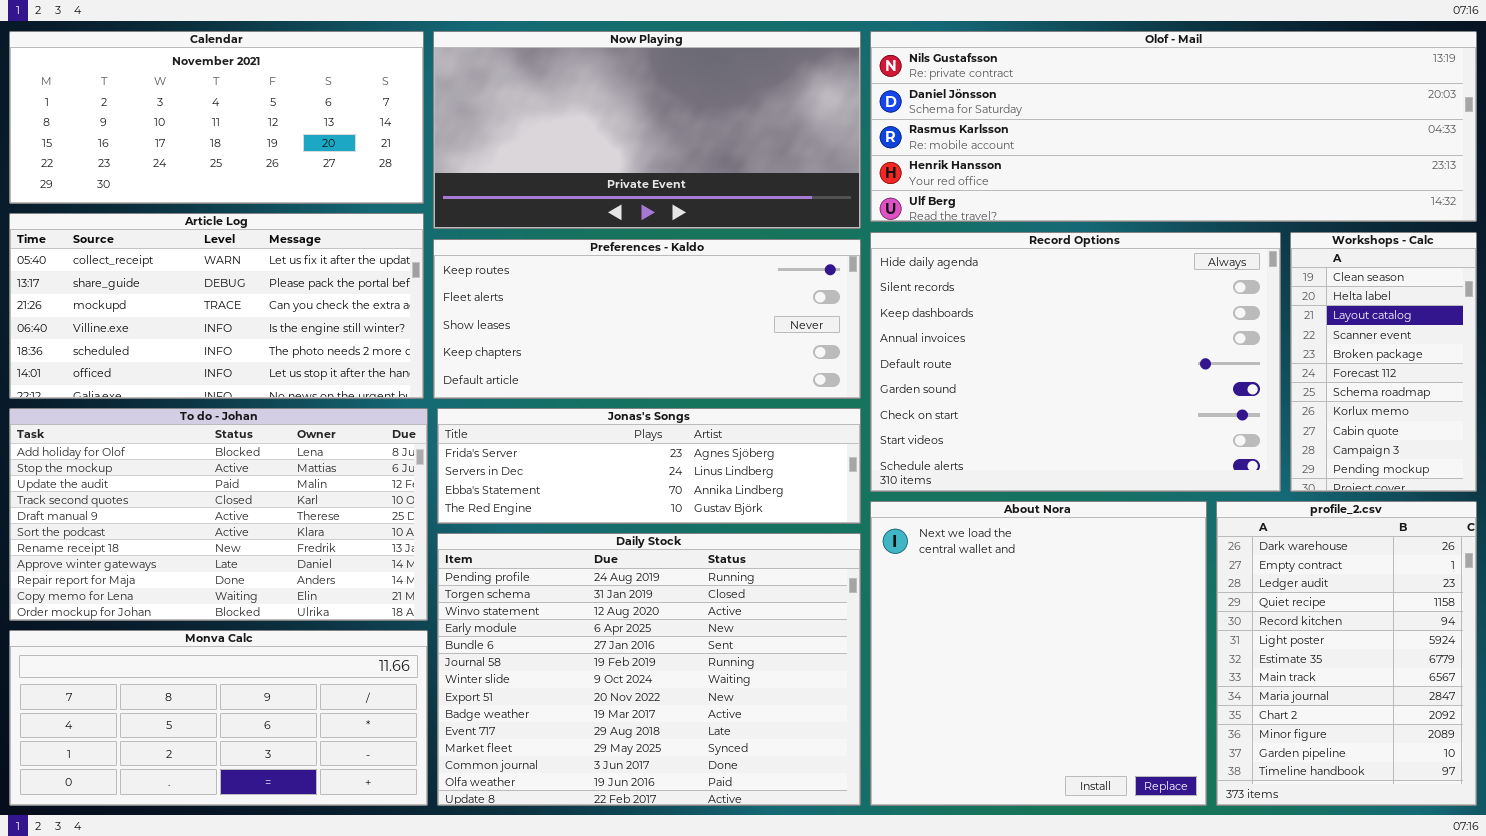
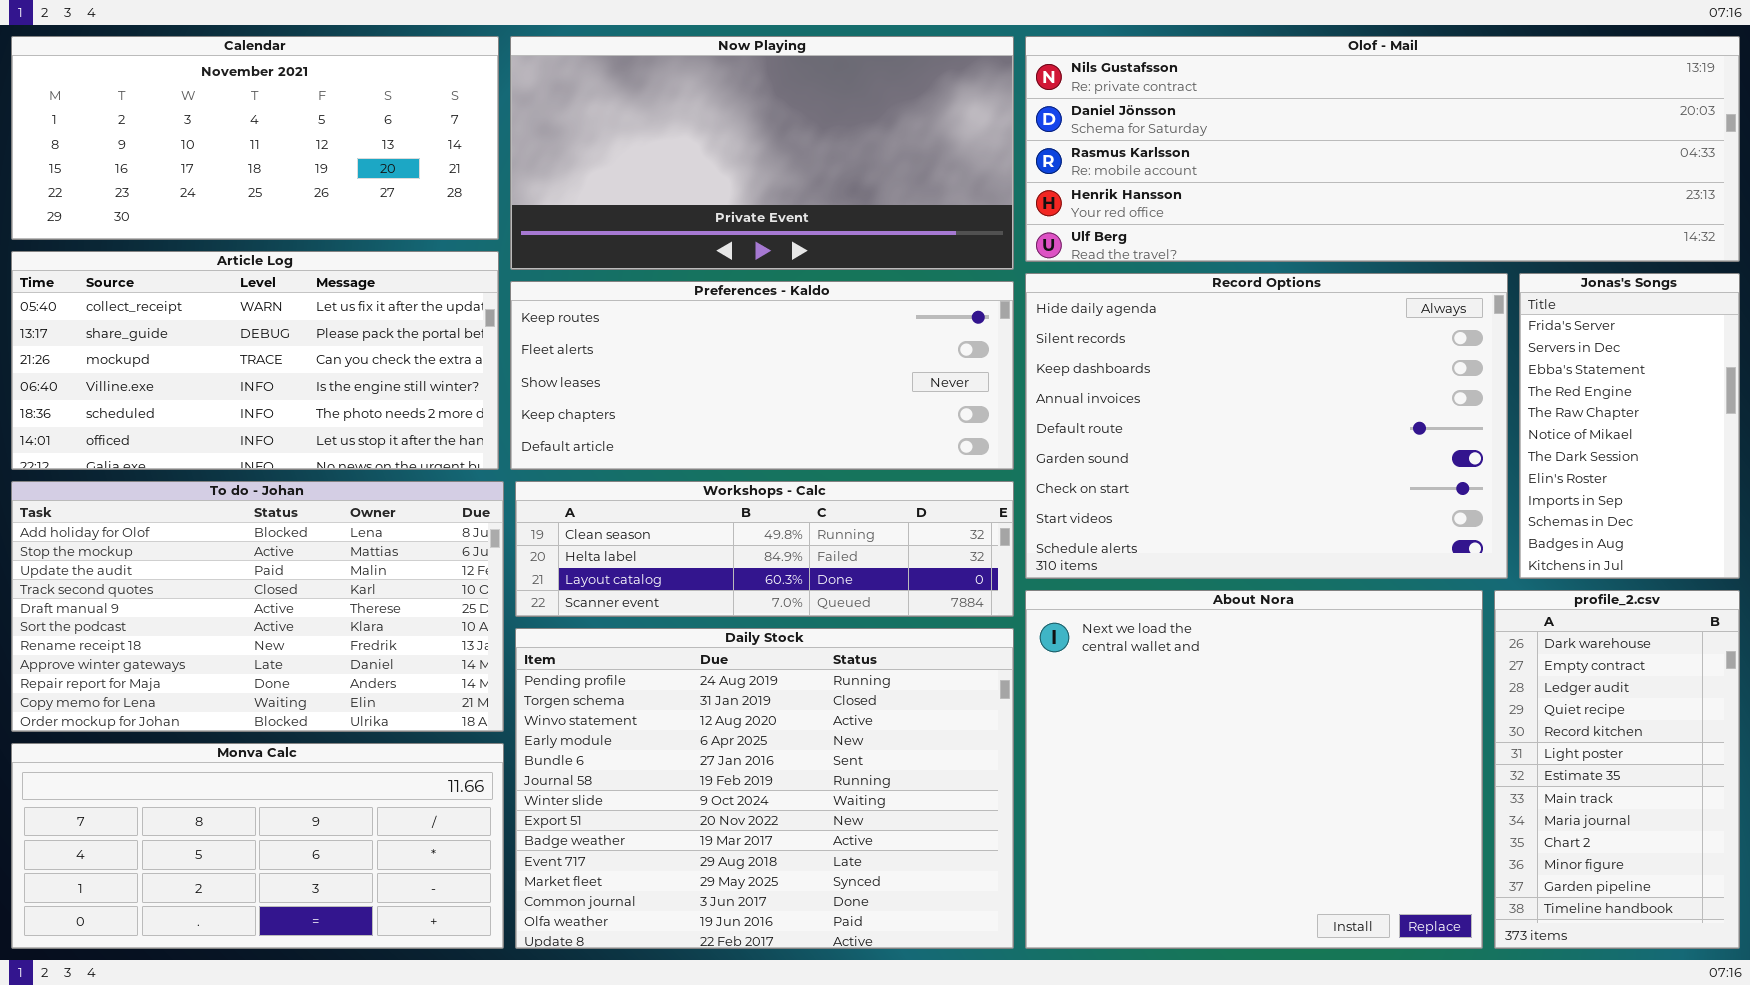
Workshops - Calc: [1290,232,1477,492] -> [515,481,1014,617], moved, resized
Jonas's Songs: [437,408,861,524] -> [1519,273,1740,579], moved, resized
About Nora: [870,501,1207,806] -> [1025,590,1483,949], resized
profile_2.csv: [1216,501,1477,806] -> [1494,590,1740,949], resized

